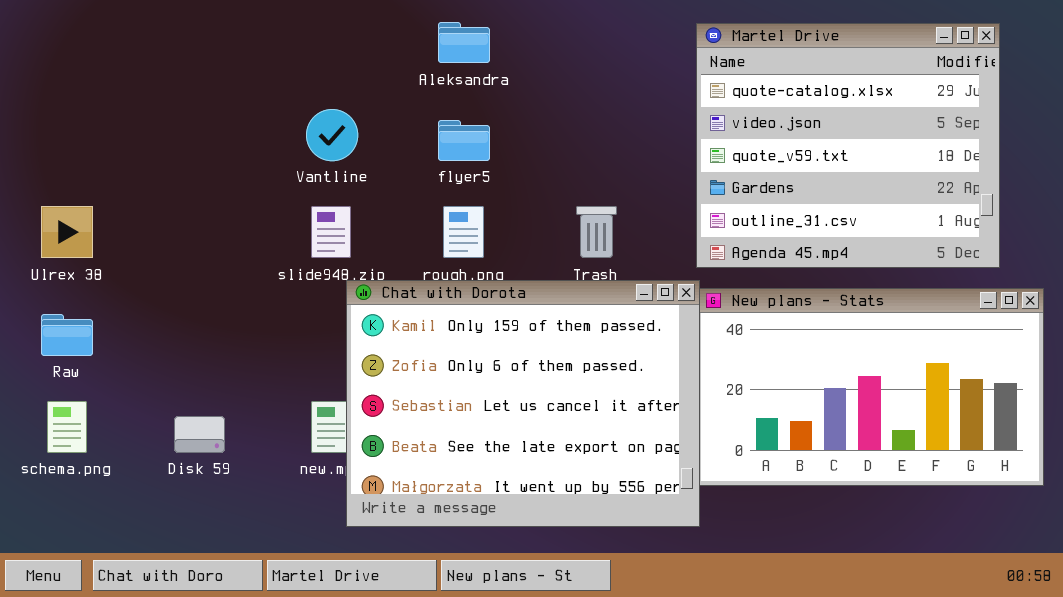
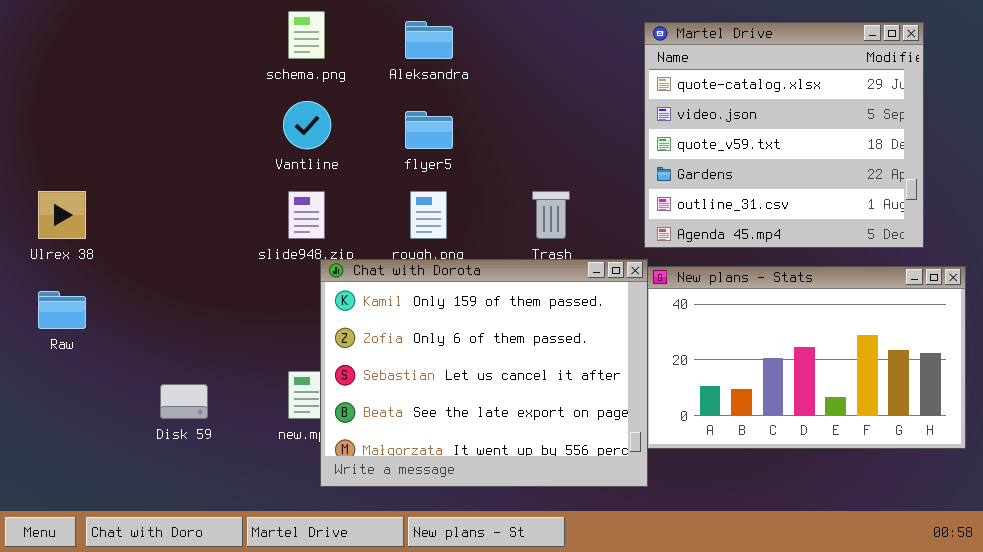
schema.png: [47,401,87,453] -> [288,11,325,59], moved

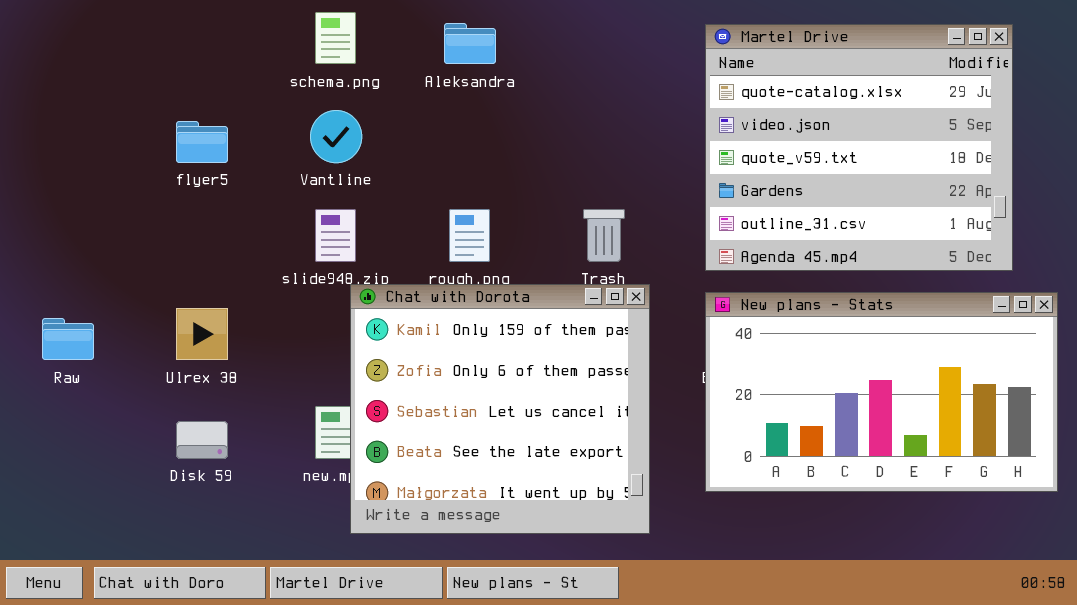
flyer5: [405,111,453,149] -> [176,121,228,163], moved
Ulrex 38: [38,191,86,239] -> [176,308,228,360], moved
Chat with Dorota: [320,259,648,487] -> [350,284,650,534], resized

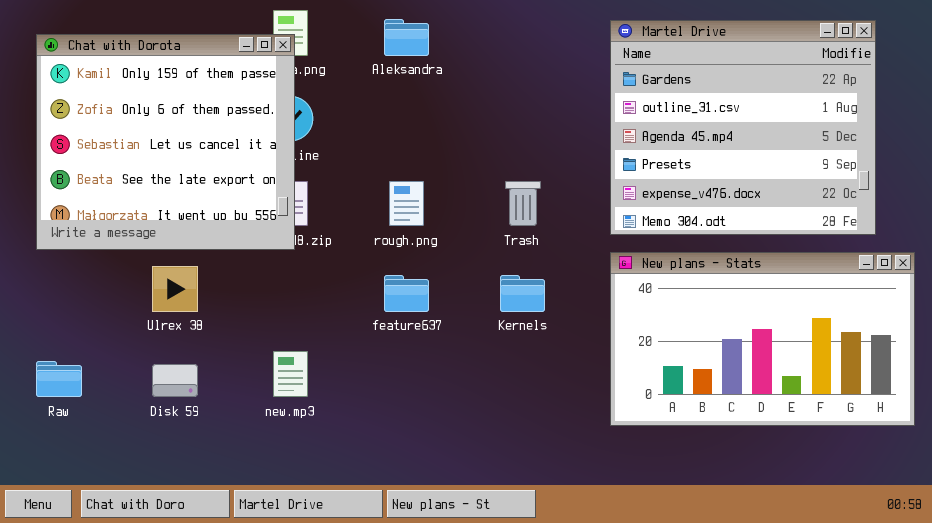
Martel Drive: [705,24,1013,271] -> [610,20,876,235], scrolled down 3 rows
Chat with Dorota: [350,284,650,534] -> [36,34,295,250], moved
Raw: [42,318,94,360] -> [36,361,82,397], moved

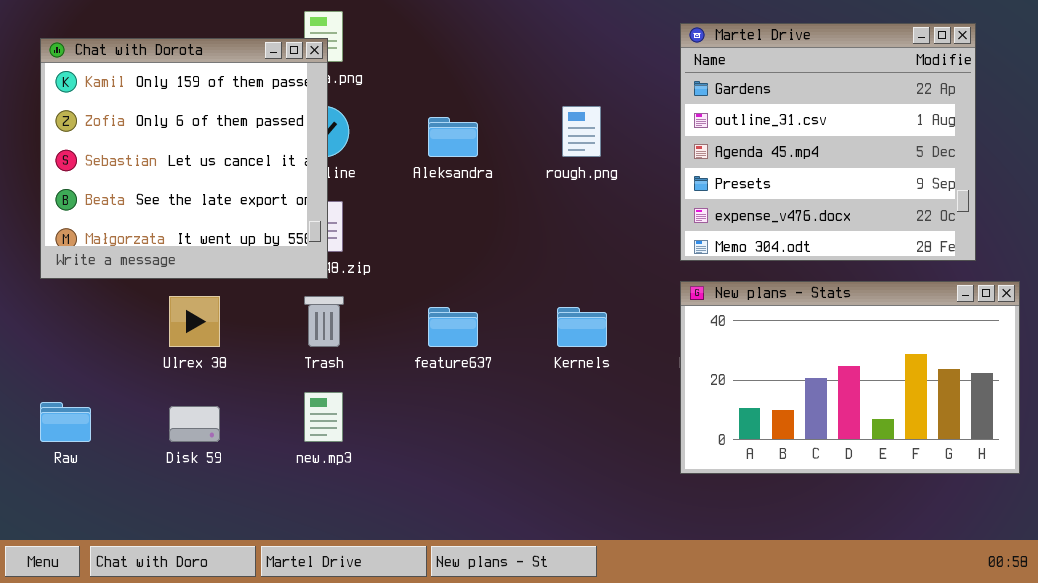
Aleksandra: [384,19,429,56] -> [428,117,478,157], moved
rough.png: [389,181,424,226] -> [562,106,601,157], moved
Trash: [505,181,541,226] -> [304,296,344,347], moved

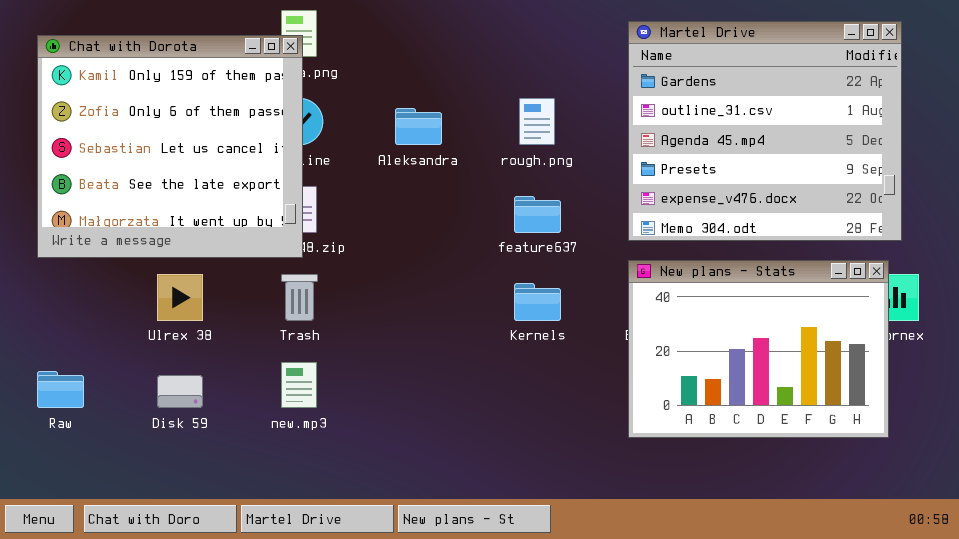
New plans - Stats: [680,281,1020,474] -> [628,260,889,438], resized
feature637: [428,307,478,347] -> [514,196,561,233], moved

